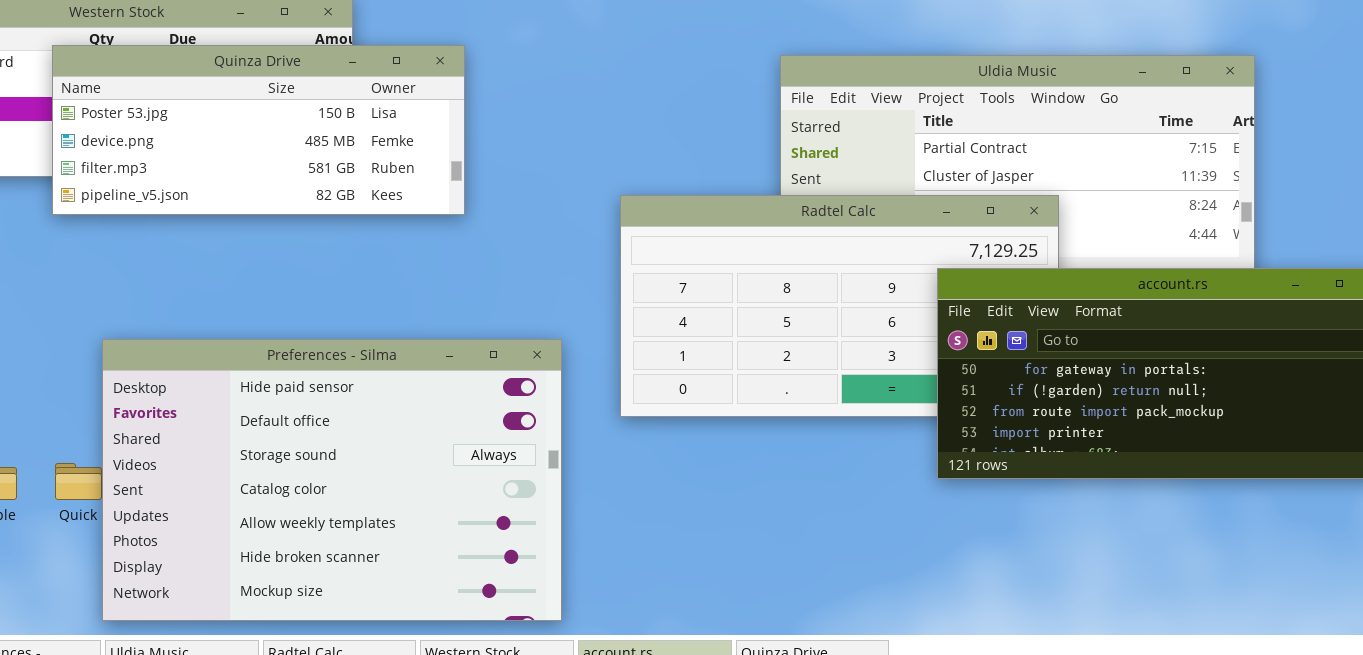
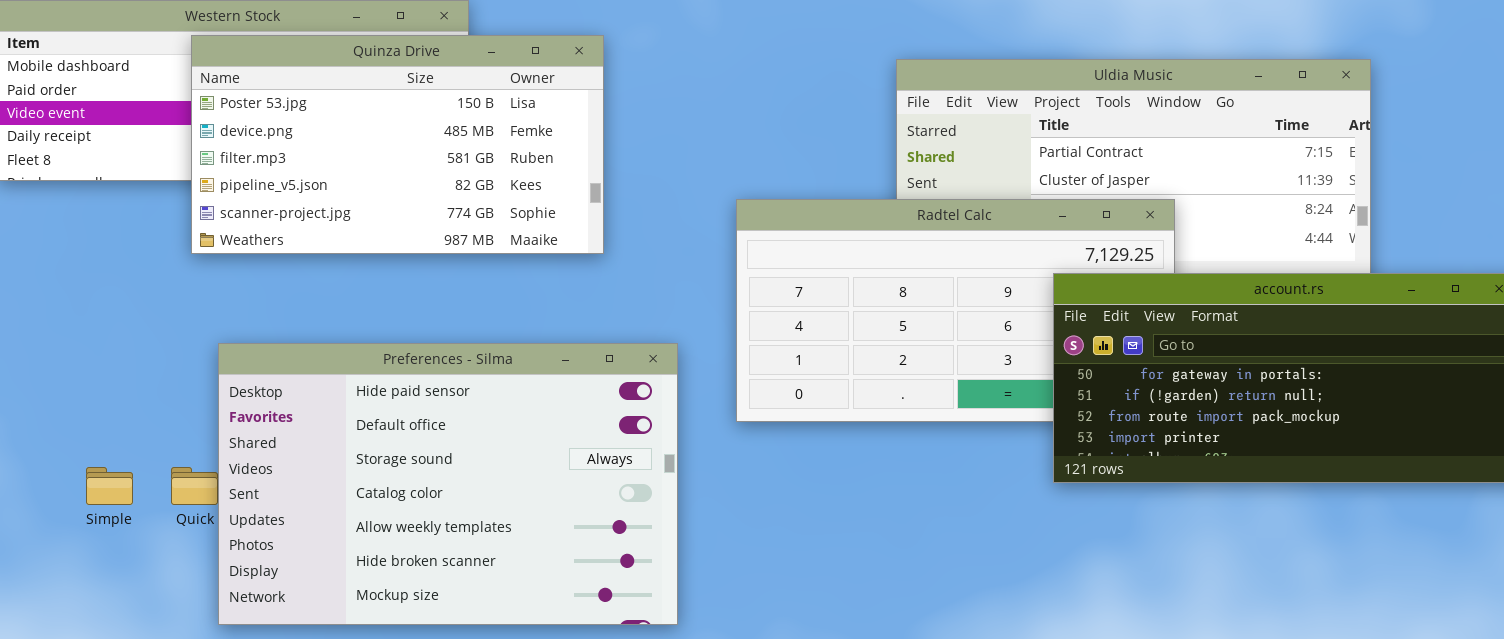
Quinza Drive: [52,45,465,215] -> [191,35,604,254], moved, resized

